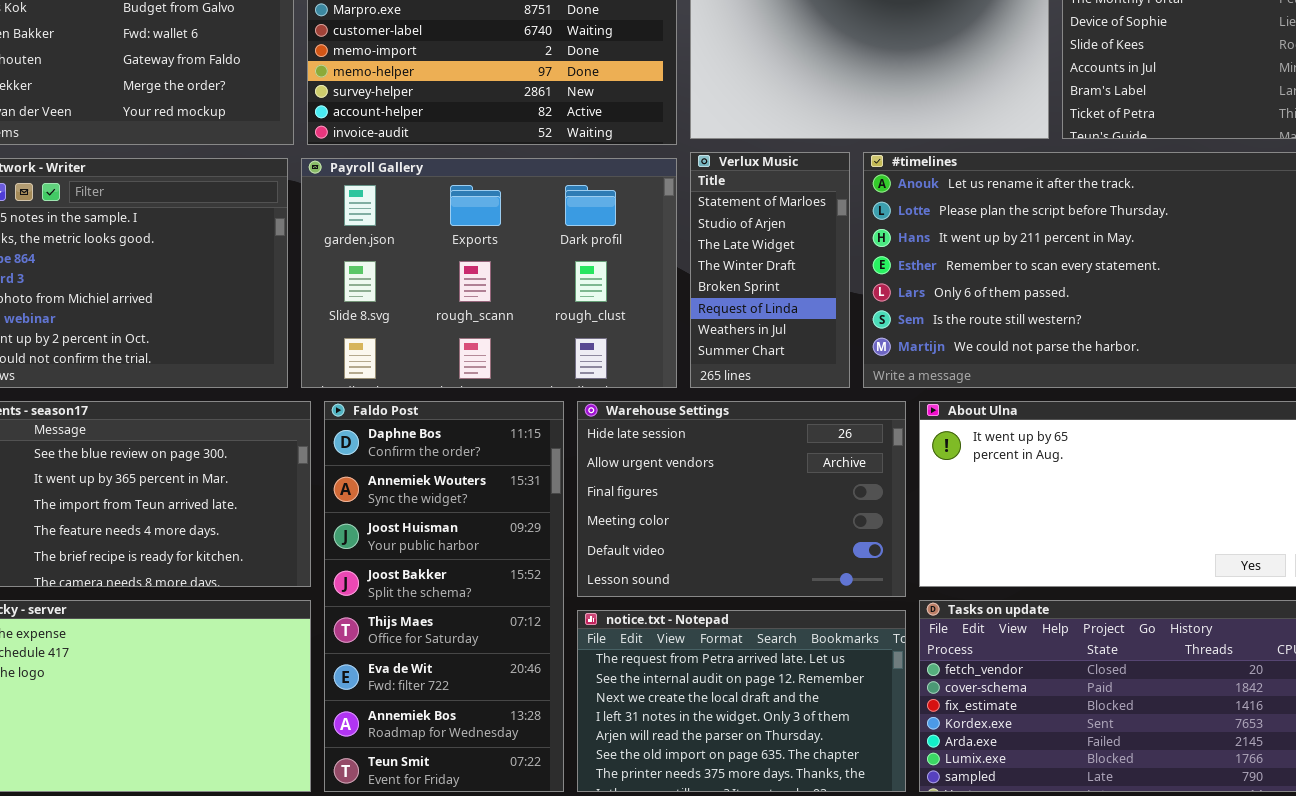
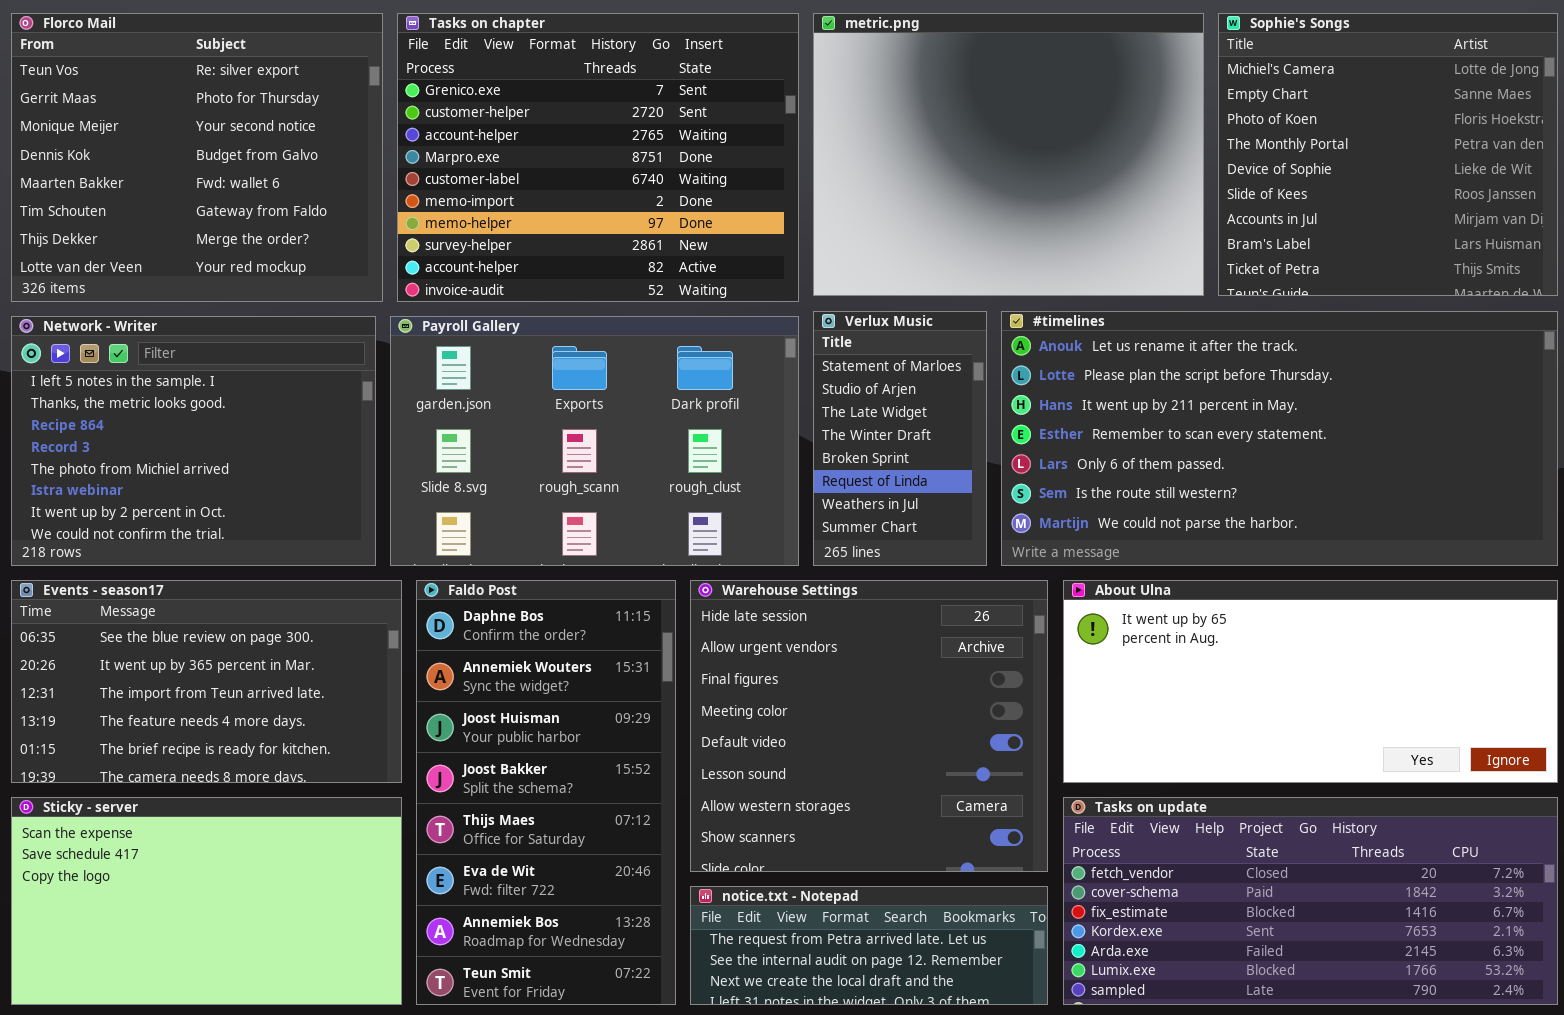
Warehouse Settings: [577,401,906,597] -> [690,580,1048,872], resized
notice.txt - Notepad: [577,610,906,792] -> [690,886,1048,1005], resized

